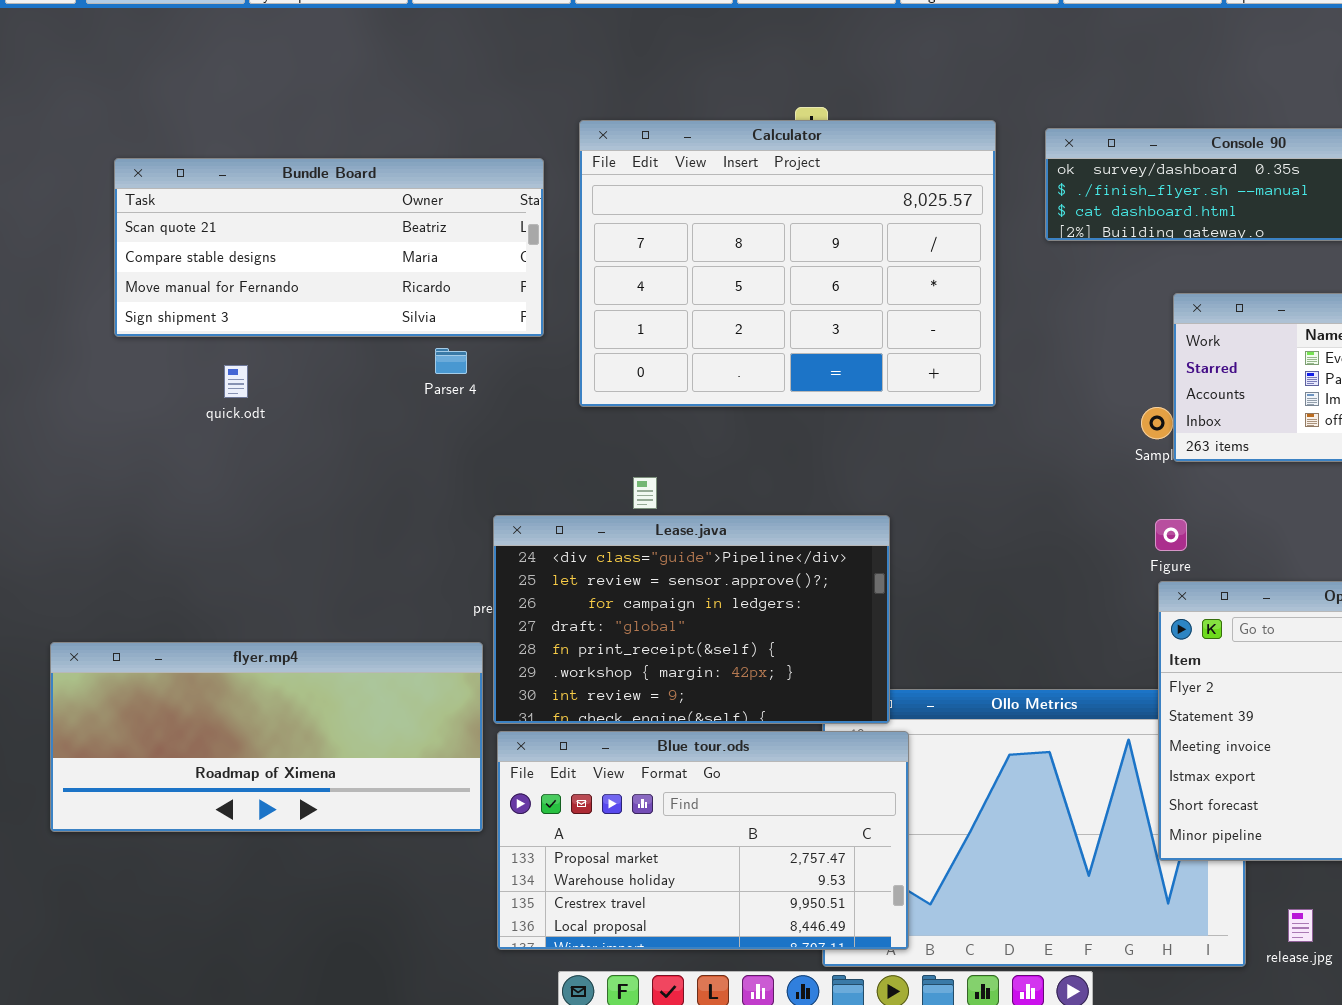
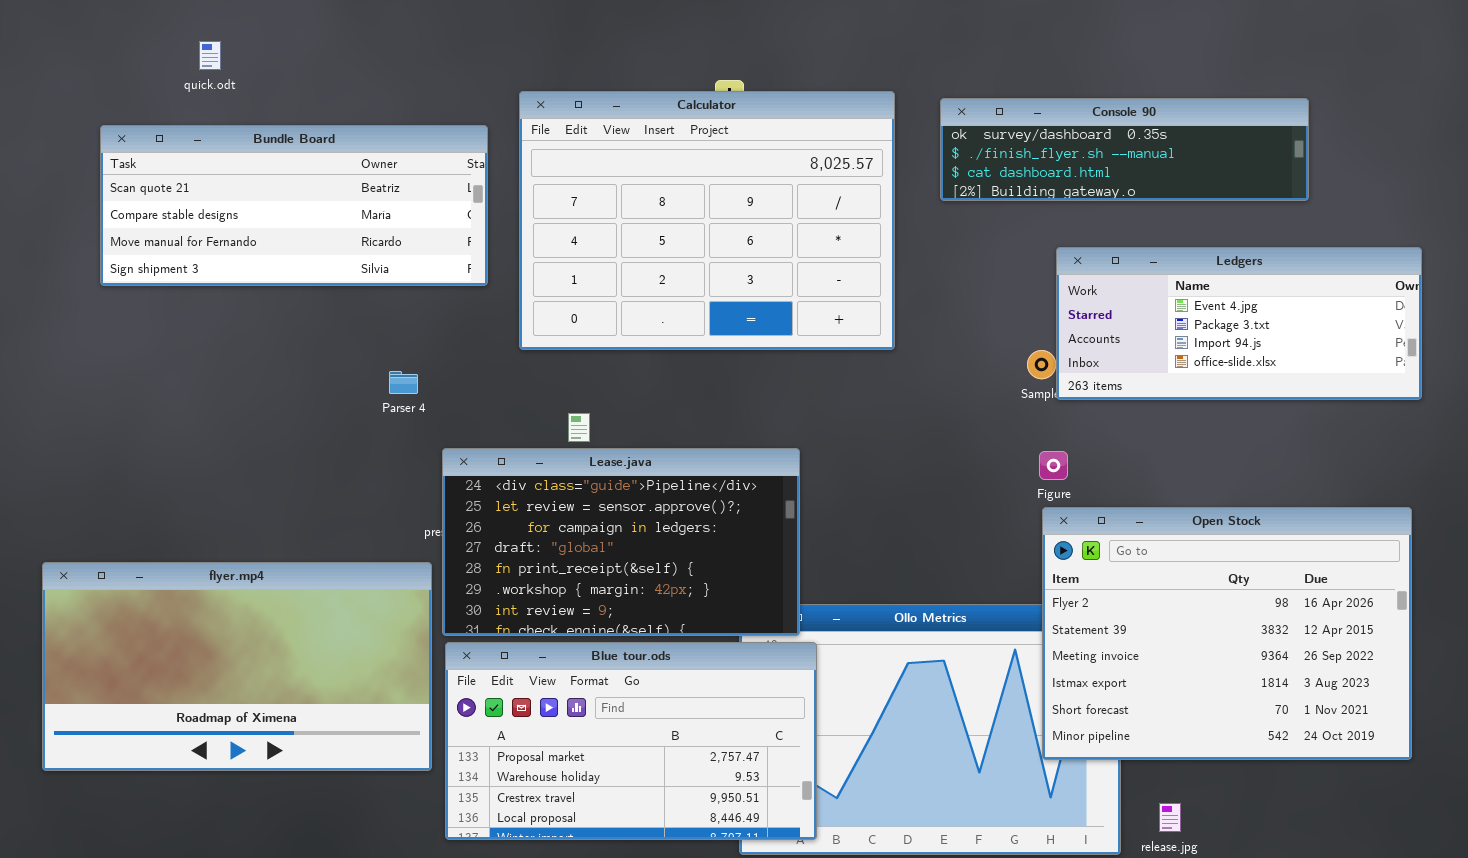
Parser 4: [435,348,467,374] -> [389,371,418,394], moved
quick.odt: [224,365,248,398] -> [199,41,221,70], moved
flyer.mp4: [50,642,483,832] -> [42,562,432,771], resized

